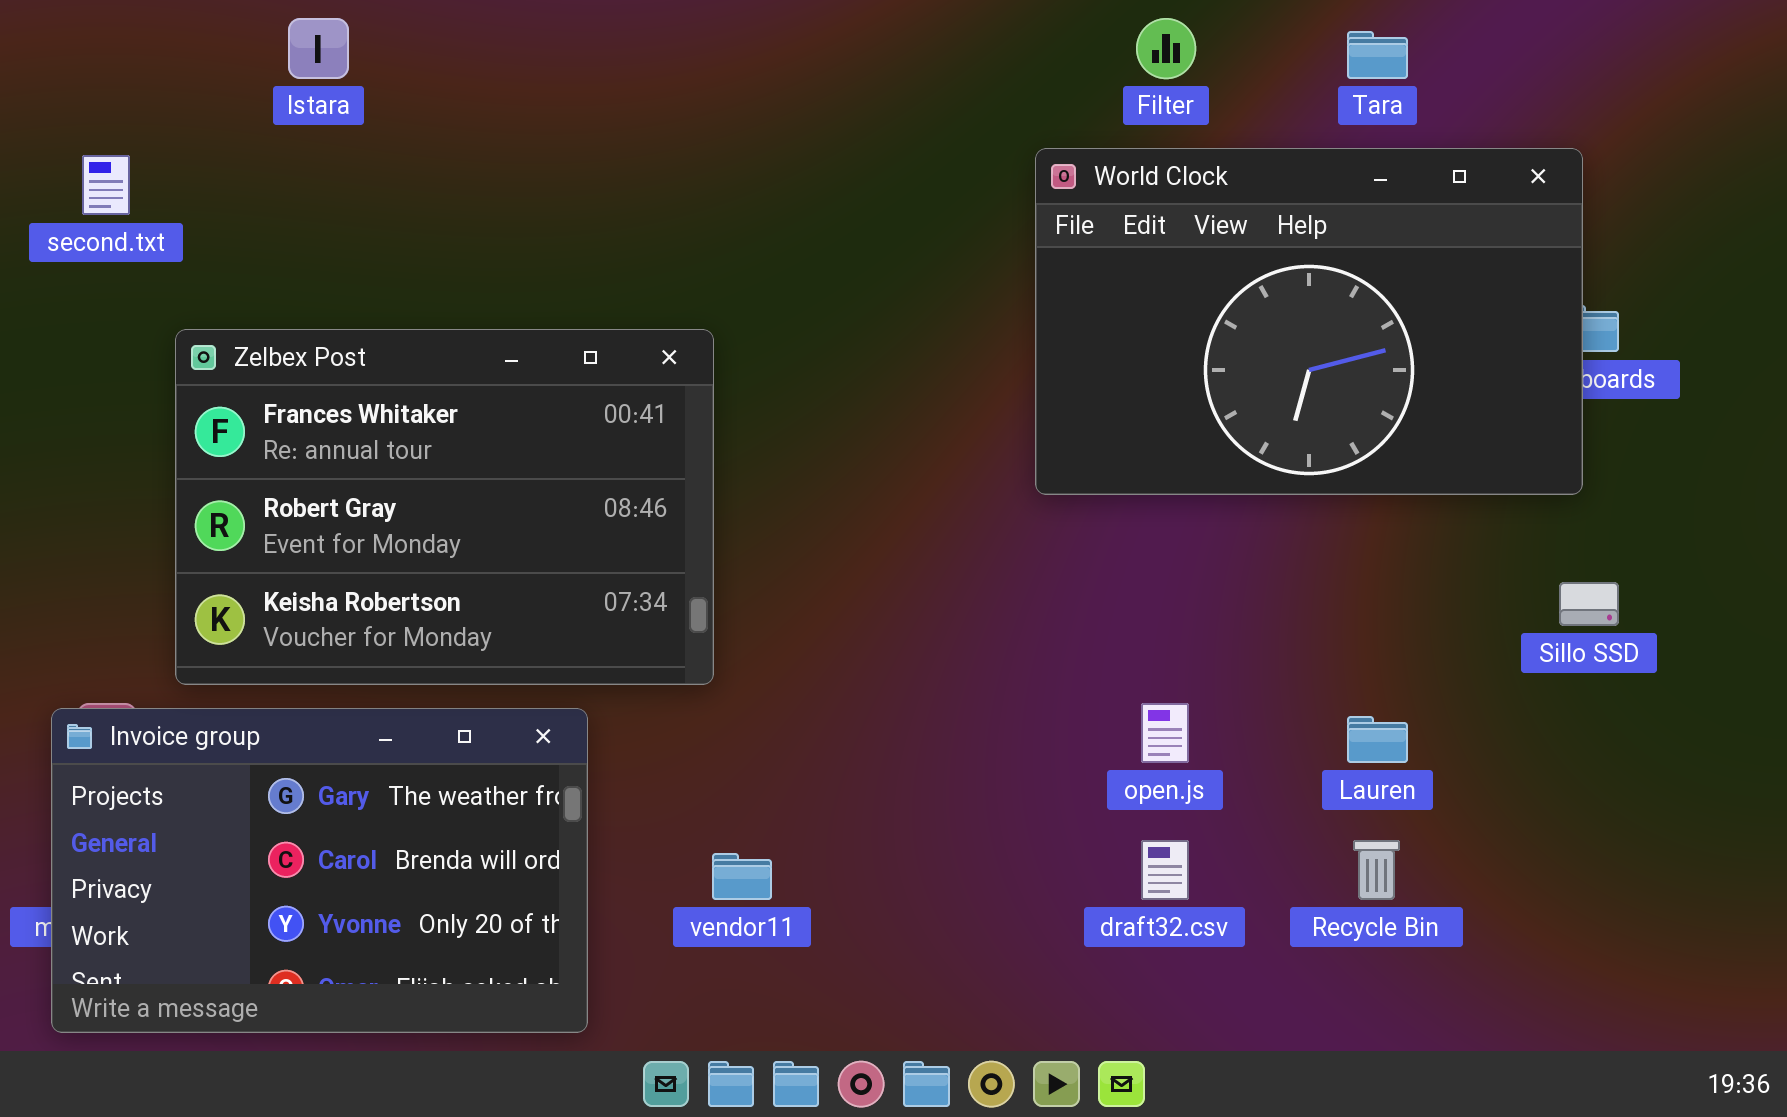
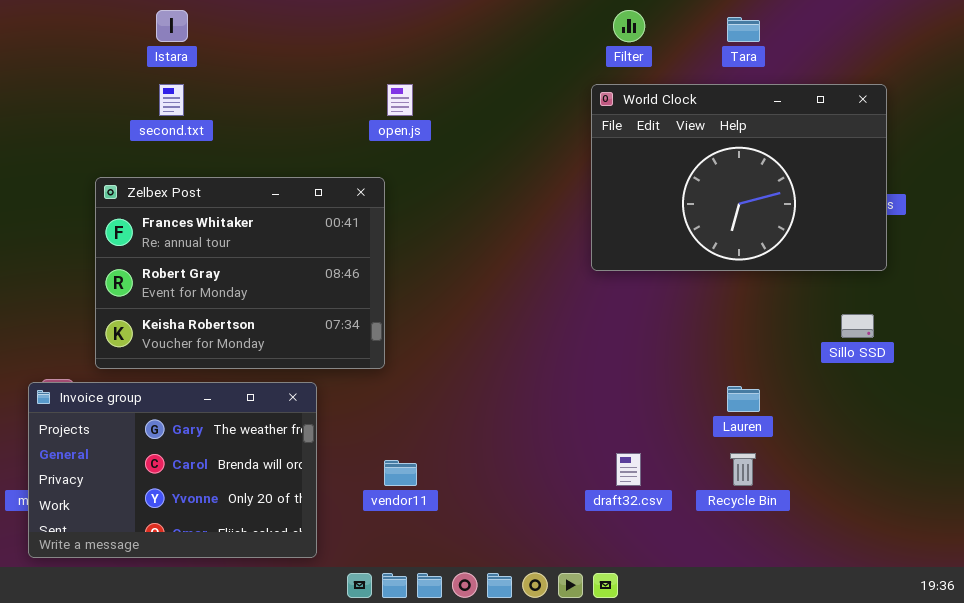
World Clock: [1035,148,1583,495] -> [591,84,887,271], moved
second.txt: [82,155,130,215] -> [159,84,184,116], moved
open.js: [1141,703,1189,763] -> [387,84,413,116], moved

